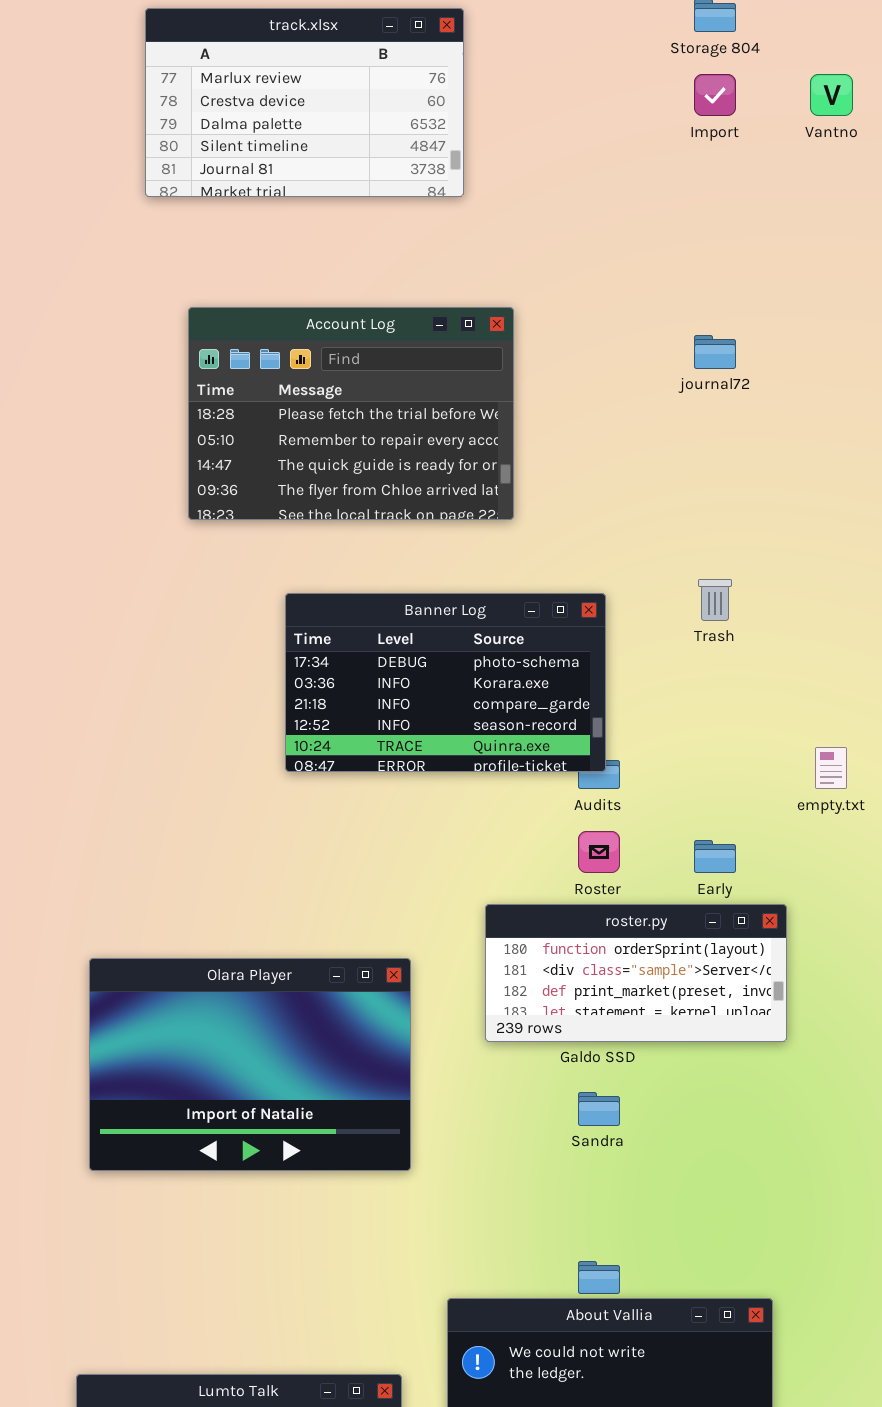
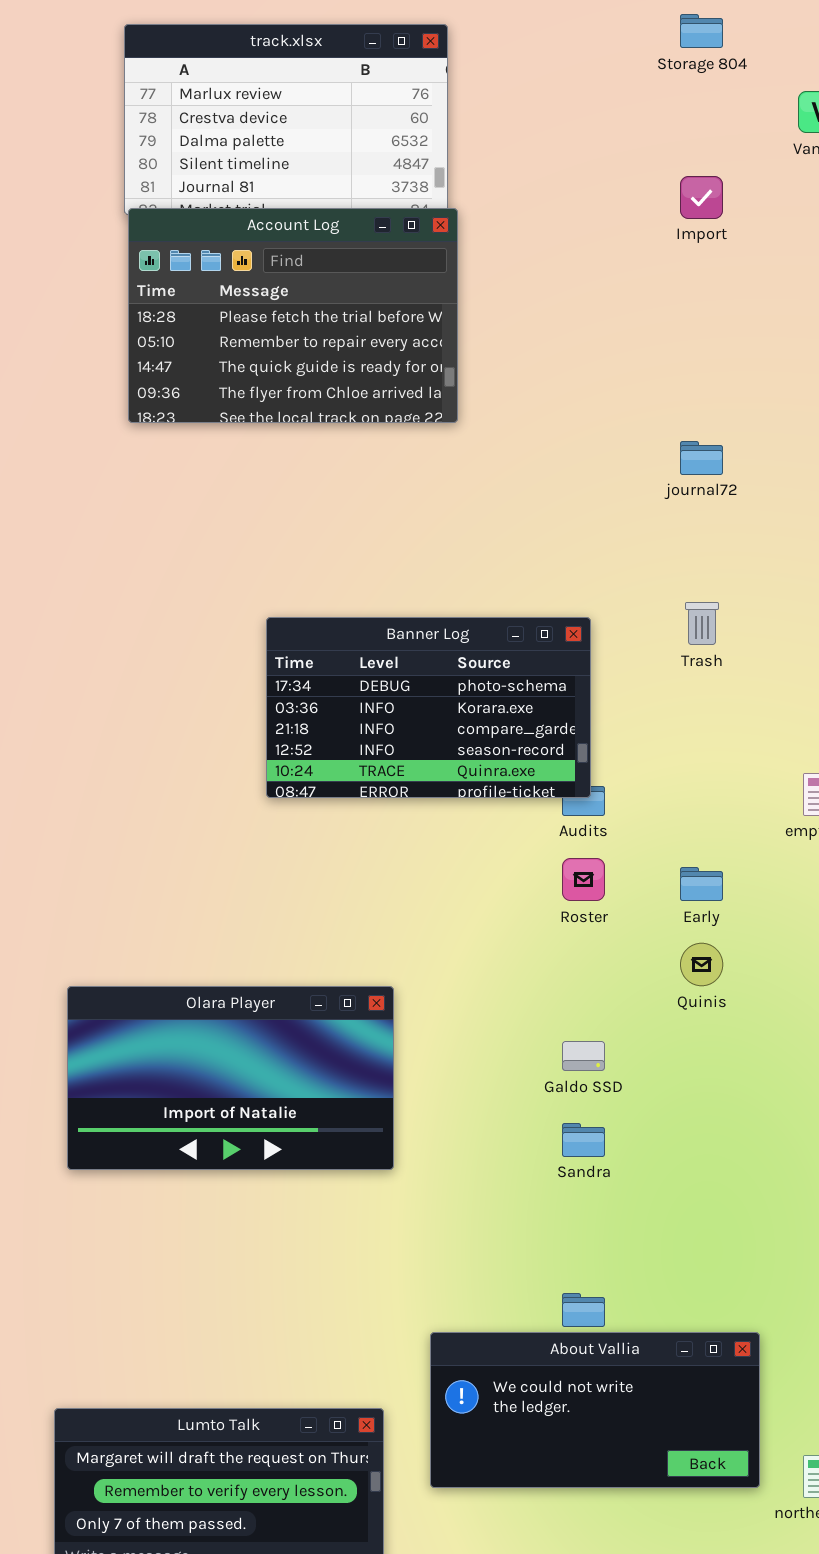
Import: [694,74,736,116] -> [680,176,723,219], moved
Account Log: [188,307,514,520] -> [128,208,458,423], moved
journal72: [694,335,736,369] -> [680,441,723,475], moved
roster.py: [485,904,787,1042] -> none, closed
Olara Player: [89,958,411,1171] -> [67,986,394,1170], resized

